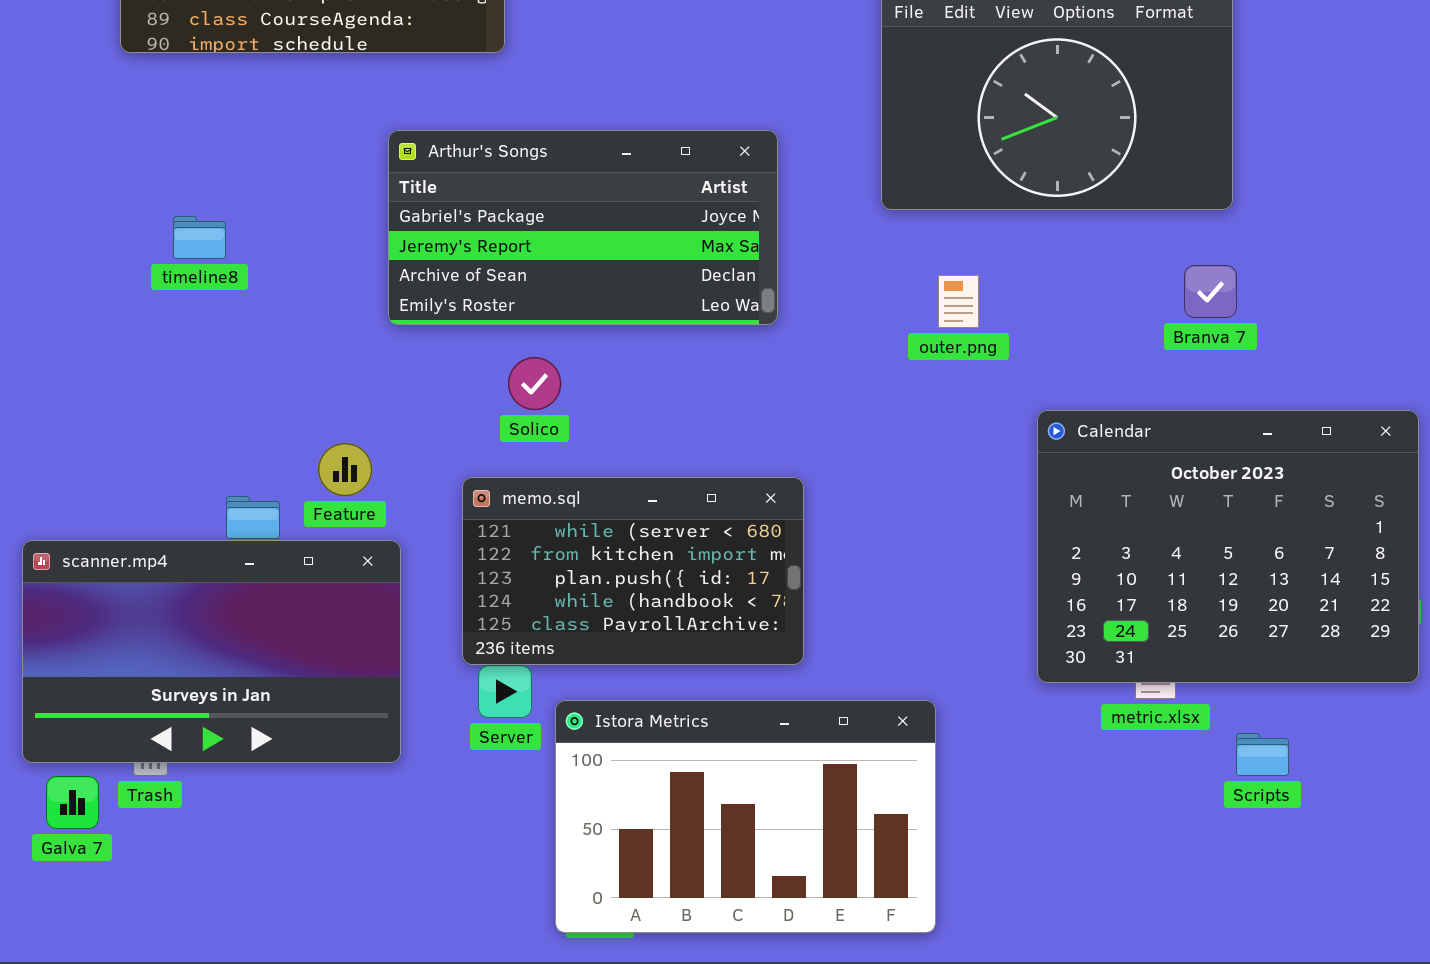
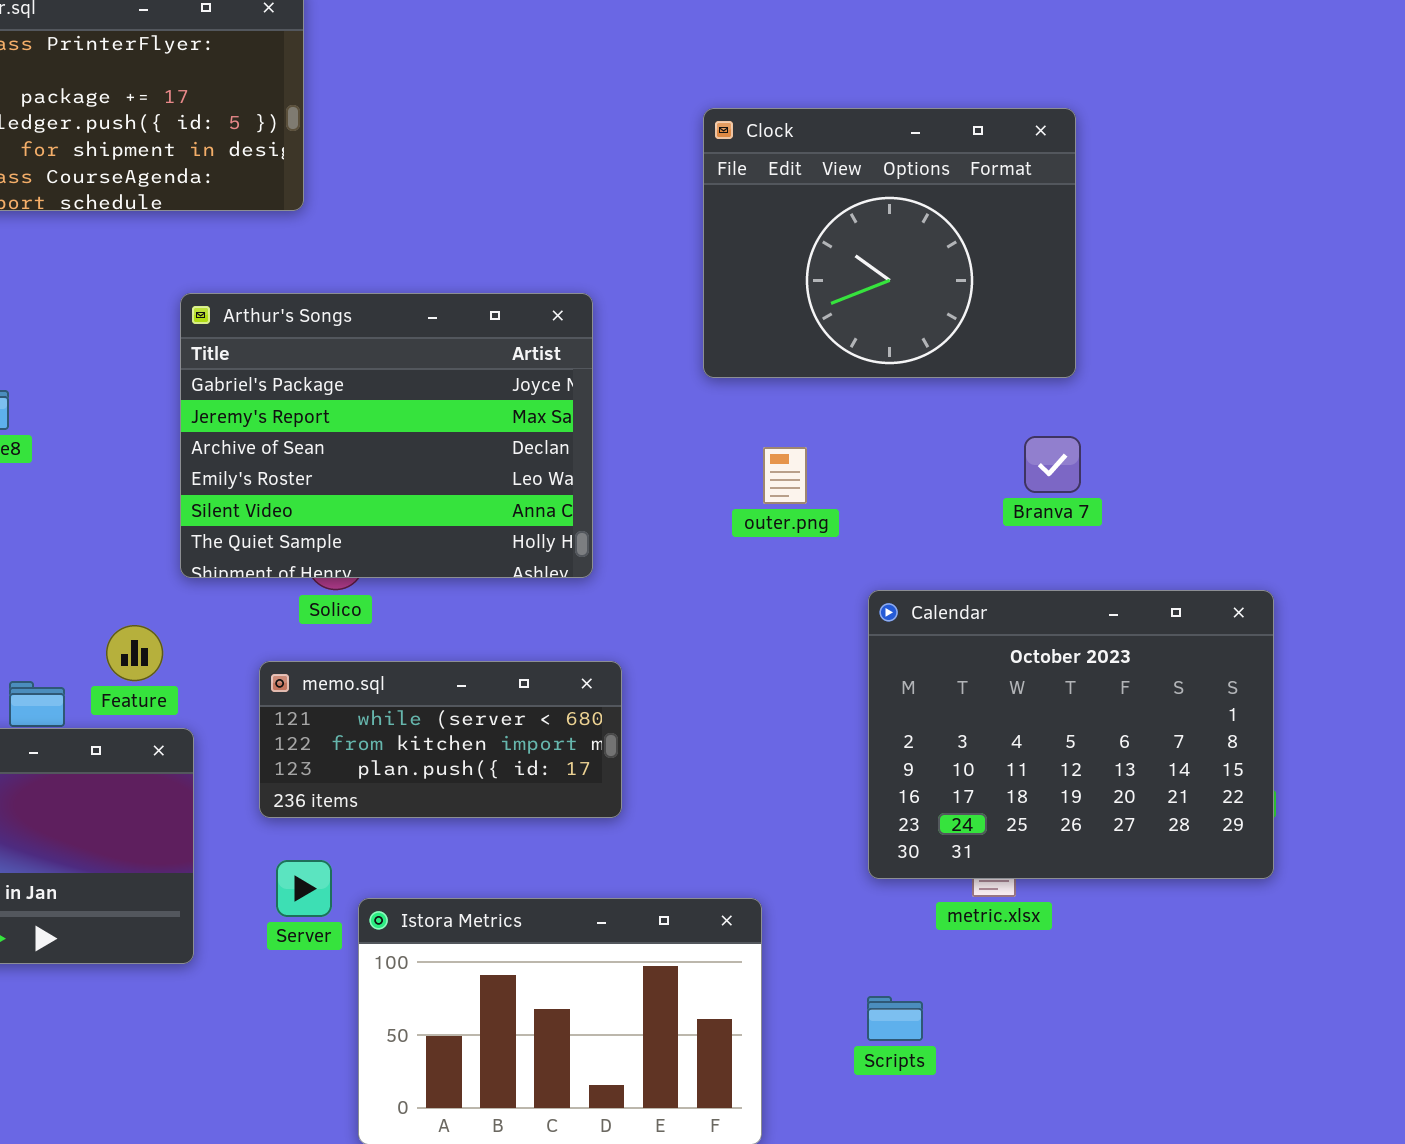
Arthur's Songs: [388,130,778,325] -> [180,293,593,578], resized
memo.sql: [462,477,804,665] -> [259,661,622,818], resized
Scripts: [1236,733,1289,776] -> [867,996,923,1041], moved

